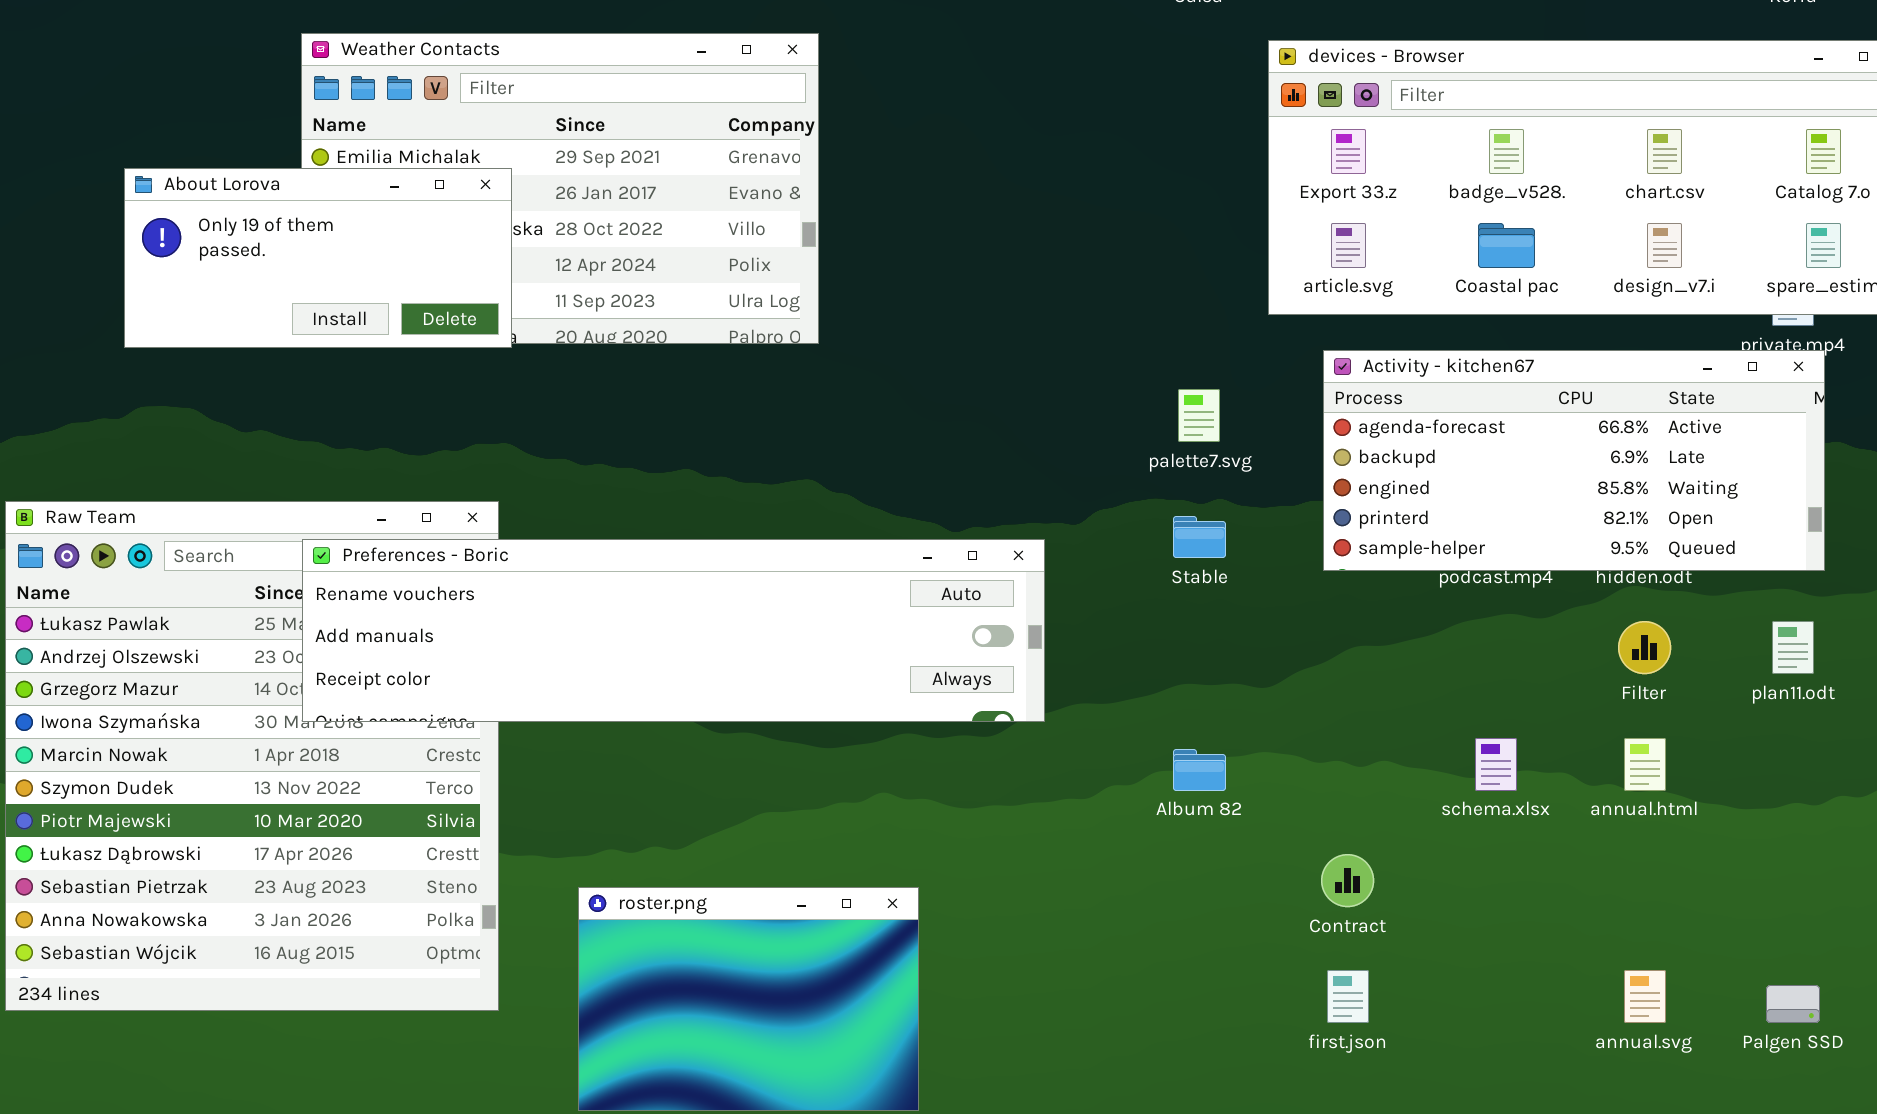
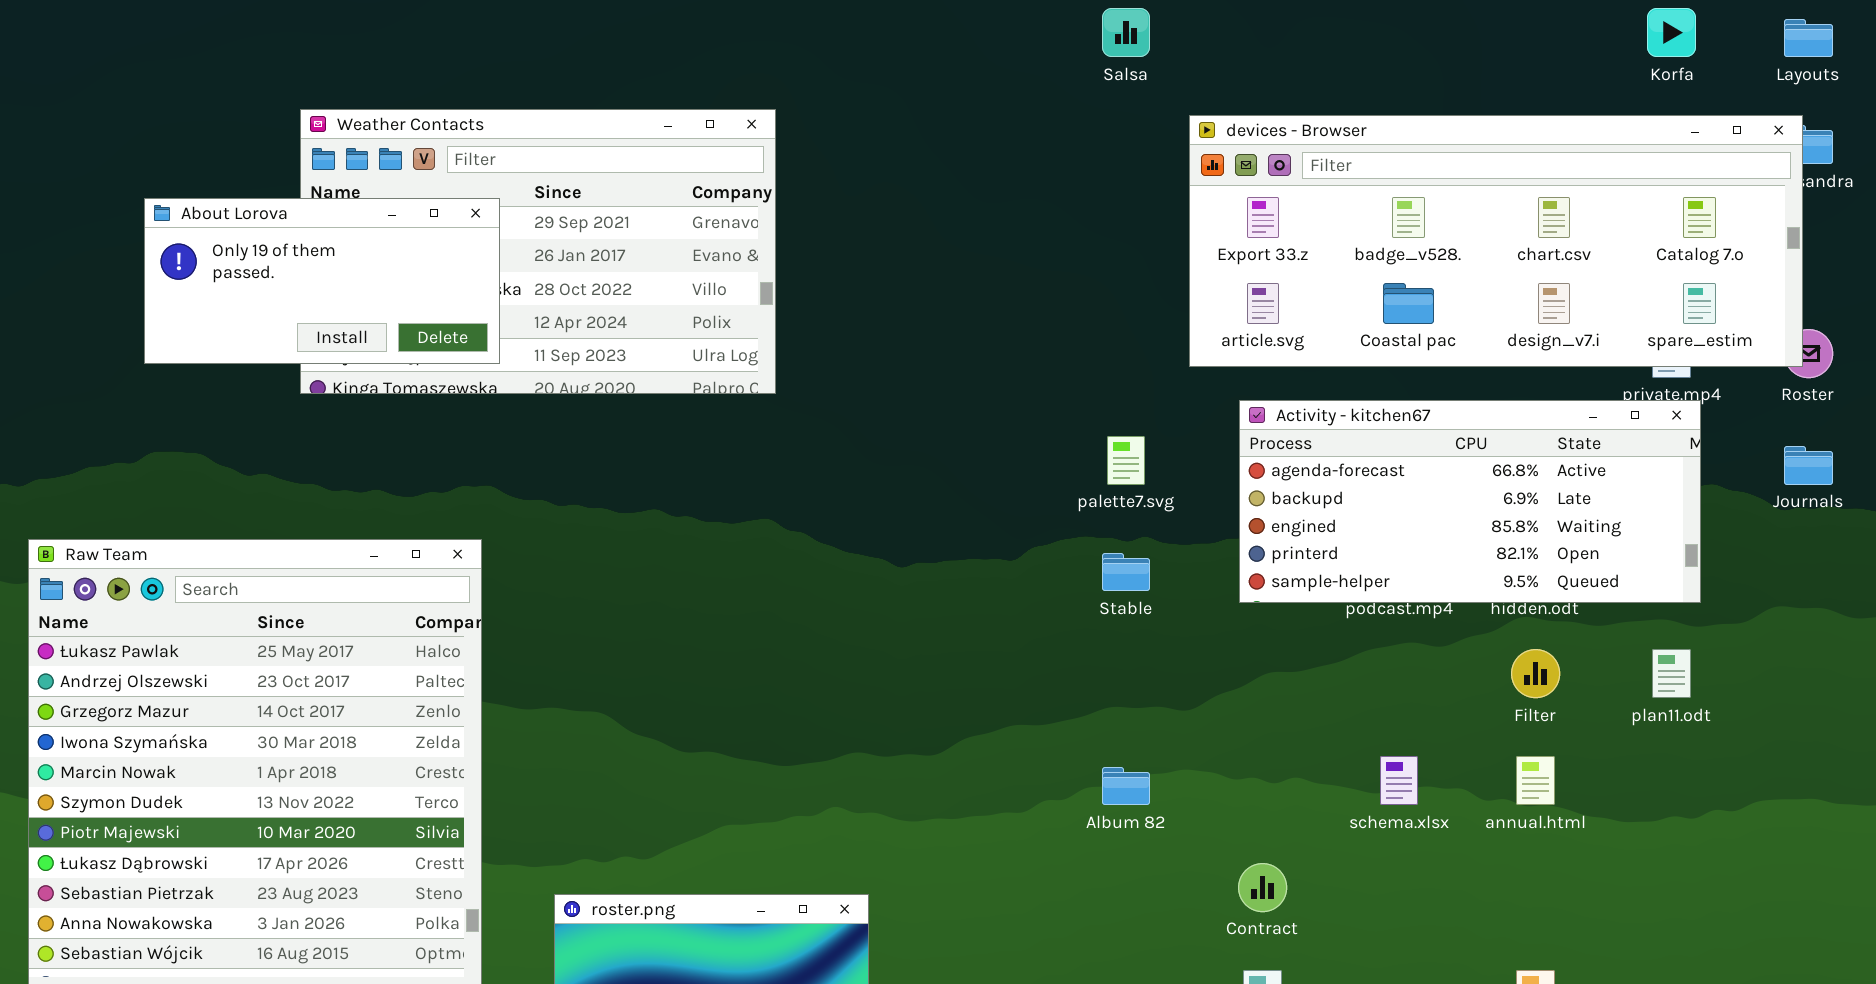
About Lorova: [124,168,512,348] -> [144,198,500,364], moved
Preferences - Boric: [302,539,1045,722] -> none, closed

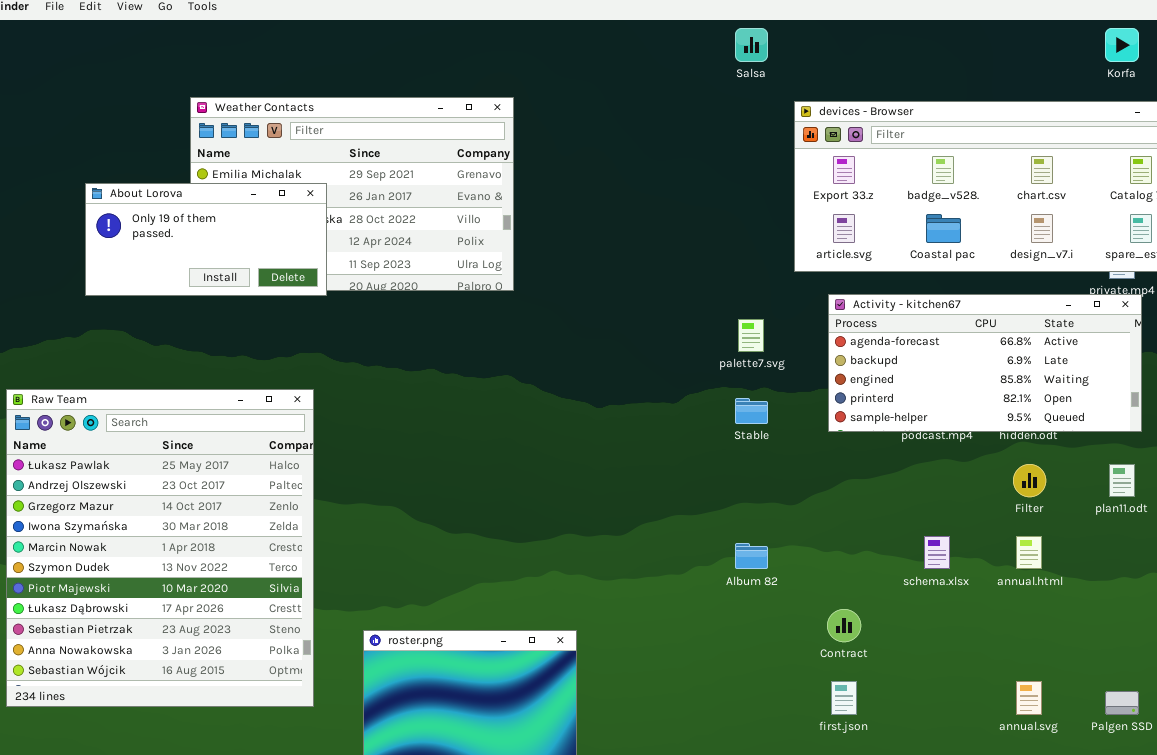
About Lorova: [144,198,500,364] -> [85,183,327,296], moved

